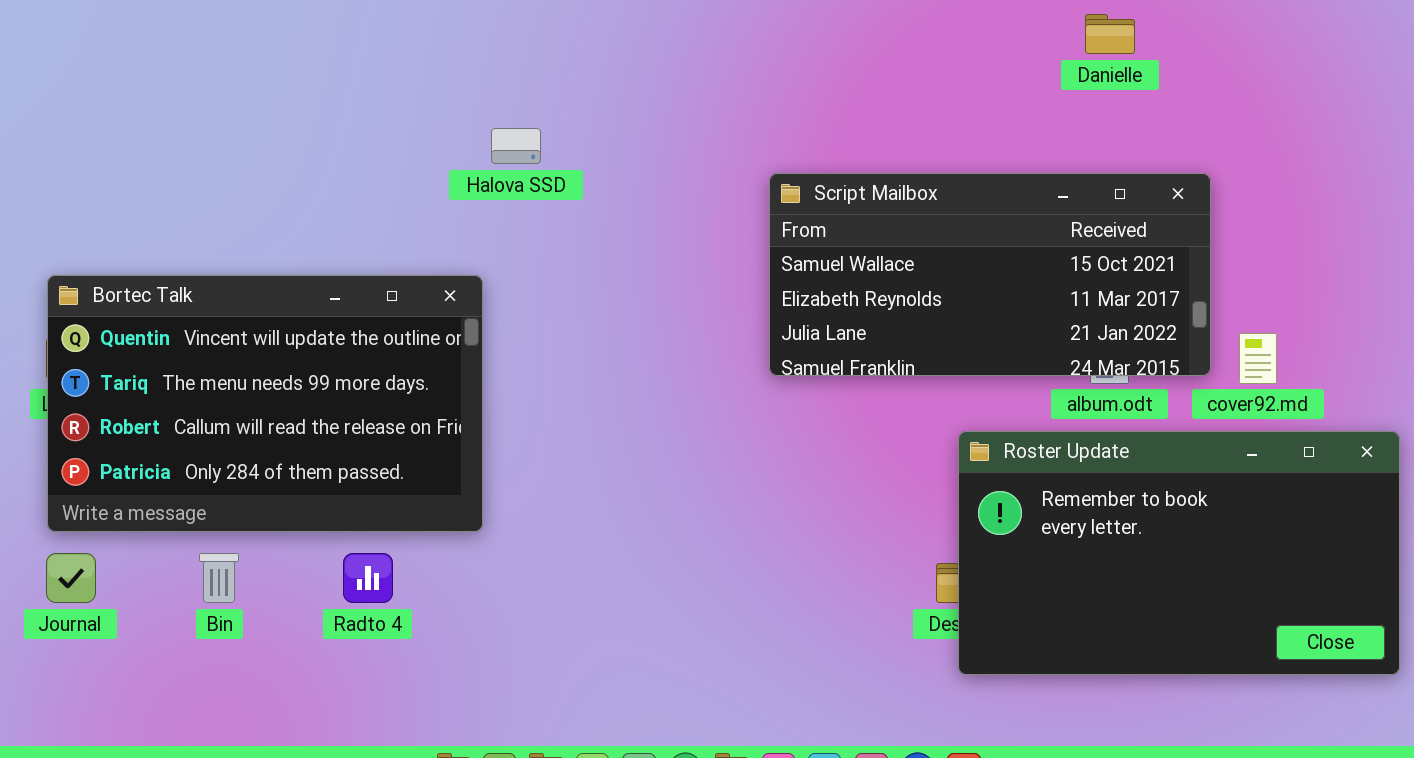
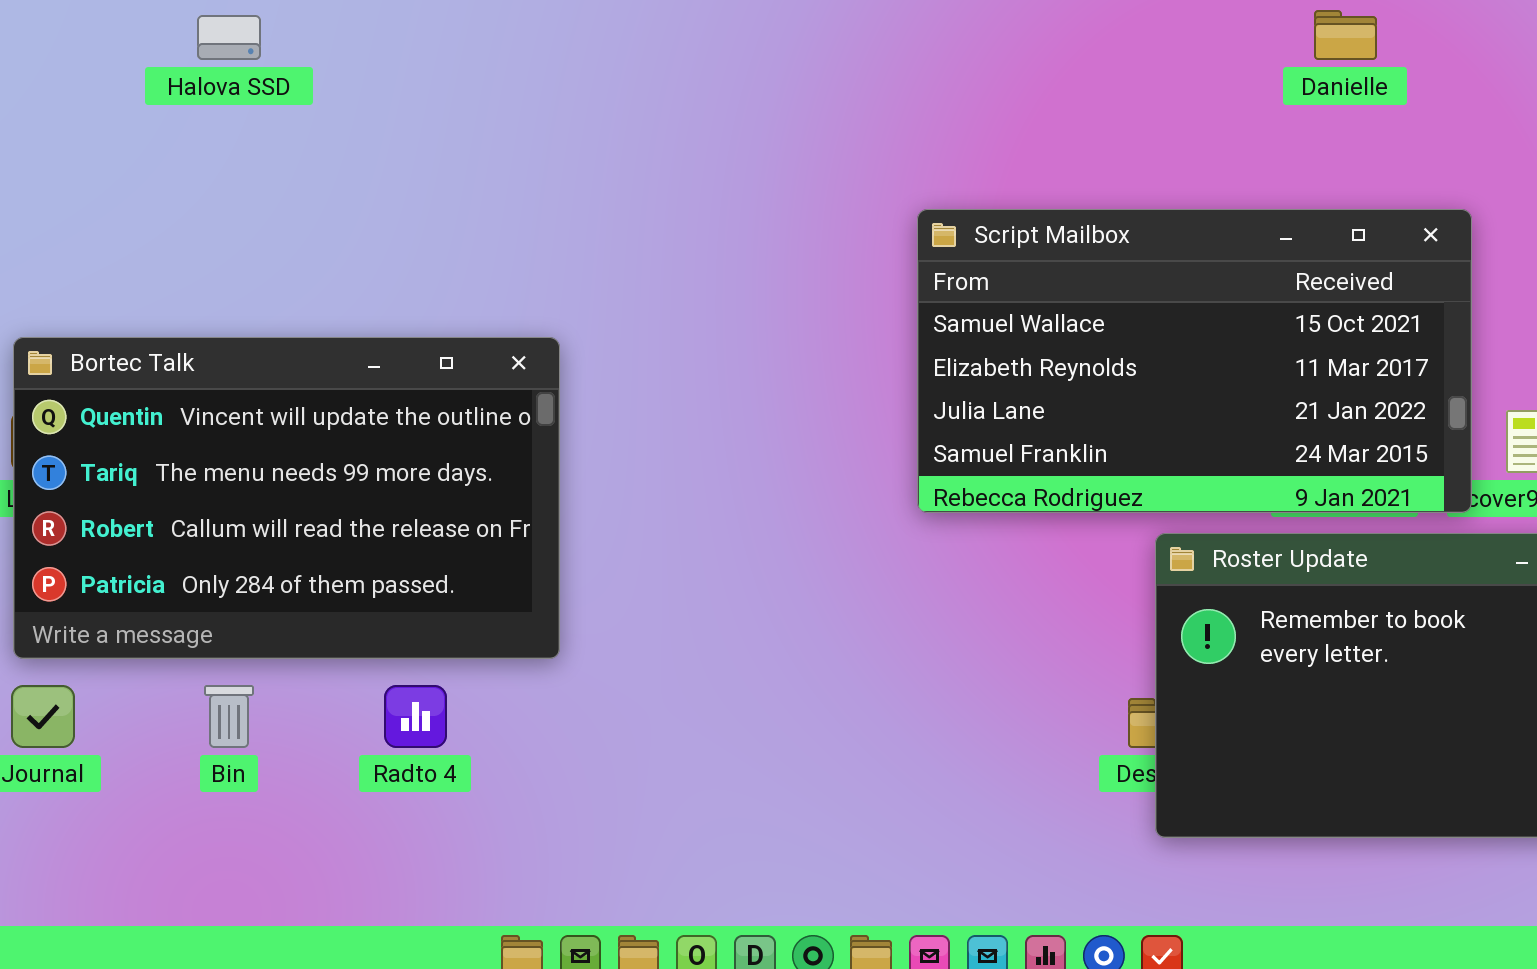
Halova SSD: [491,128,541,164] -> [197,15,261,60], moved
Script Mailbox: [769,173,1211,376] -> [917,209,1472,513], resized

